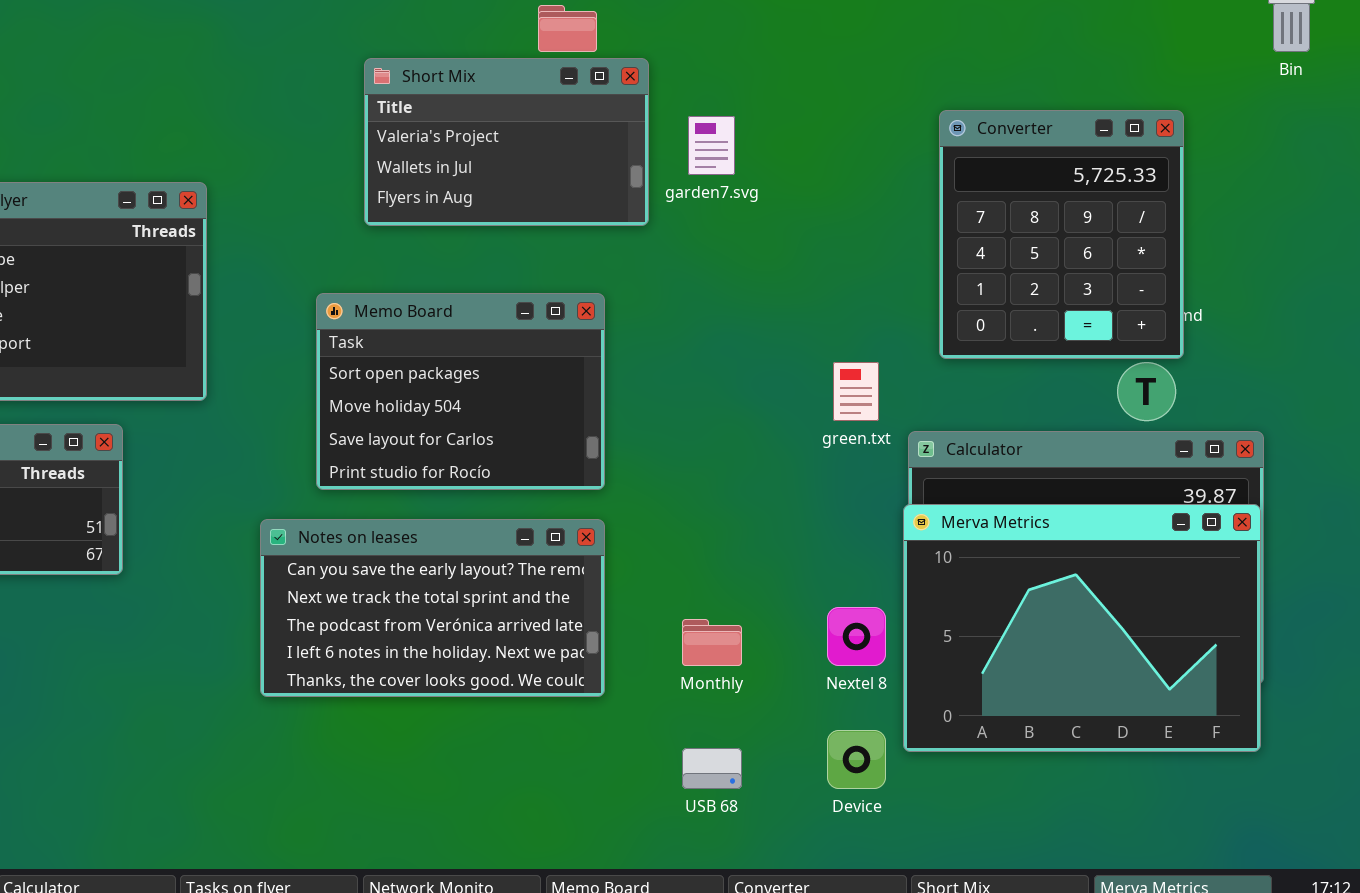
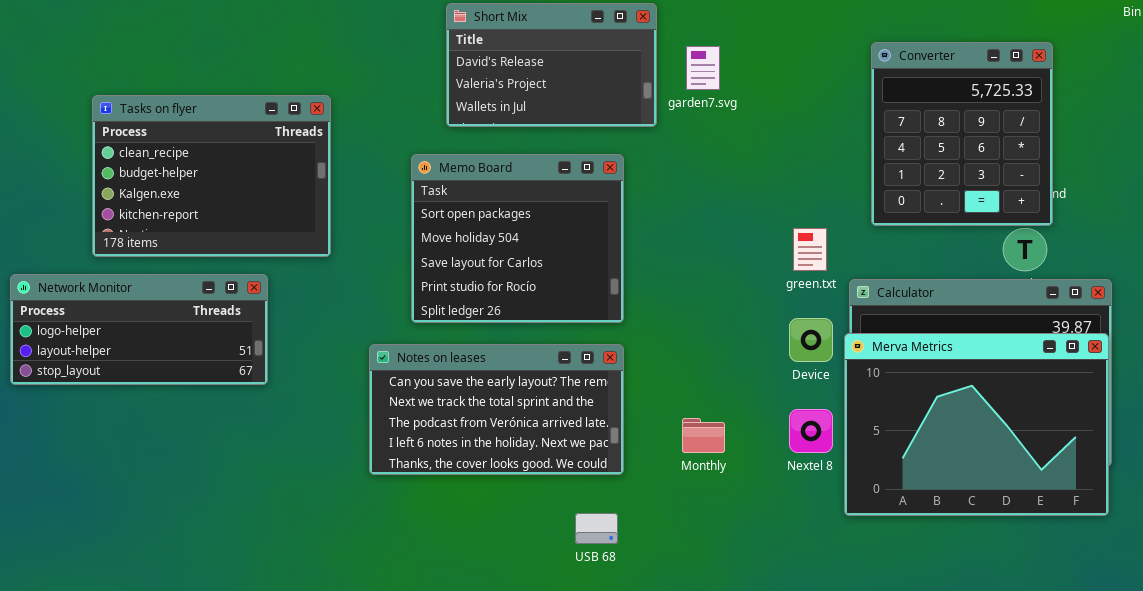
Short Mix: [364,58,649,226] -> [446,3,657,127], scrolled up 1 row
Memo Board: [316,293,605,490] -> [411,154,624,323], resized
Device: [827,730,886,789] -> [789,318,833,362], moved
USB 68: [682,748,742,789] -> [575,513,618,544], moved

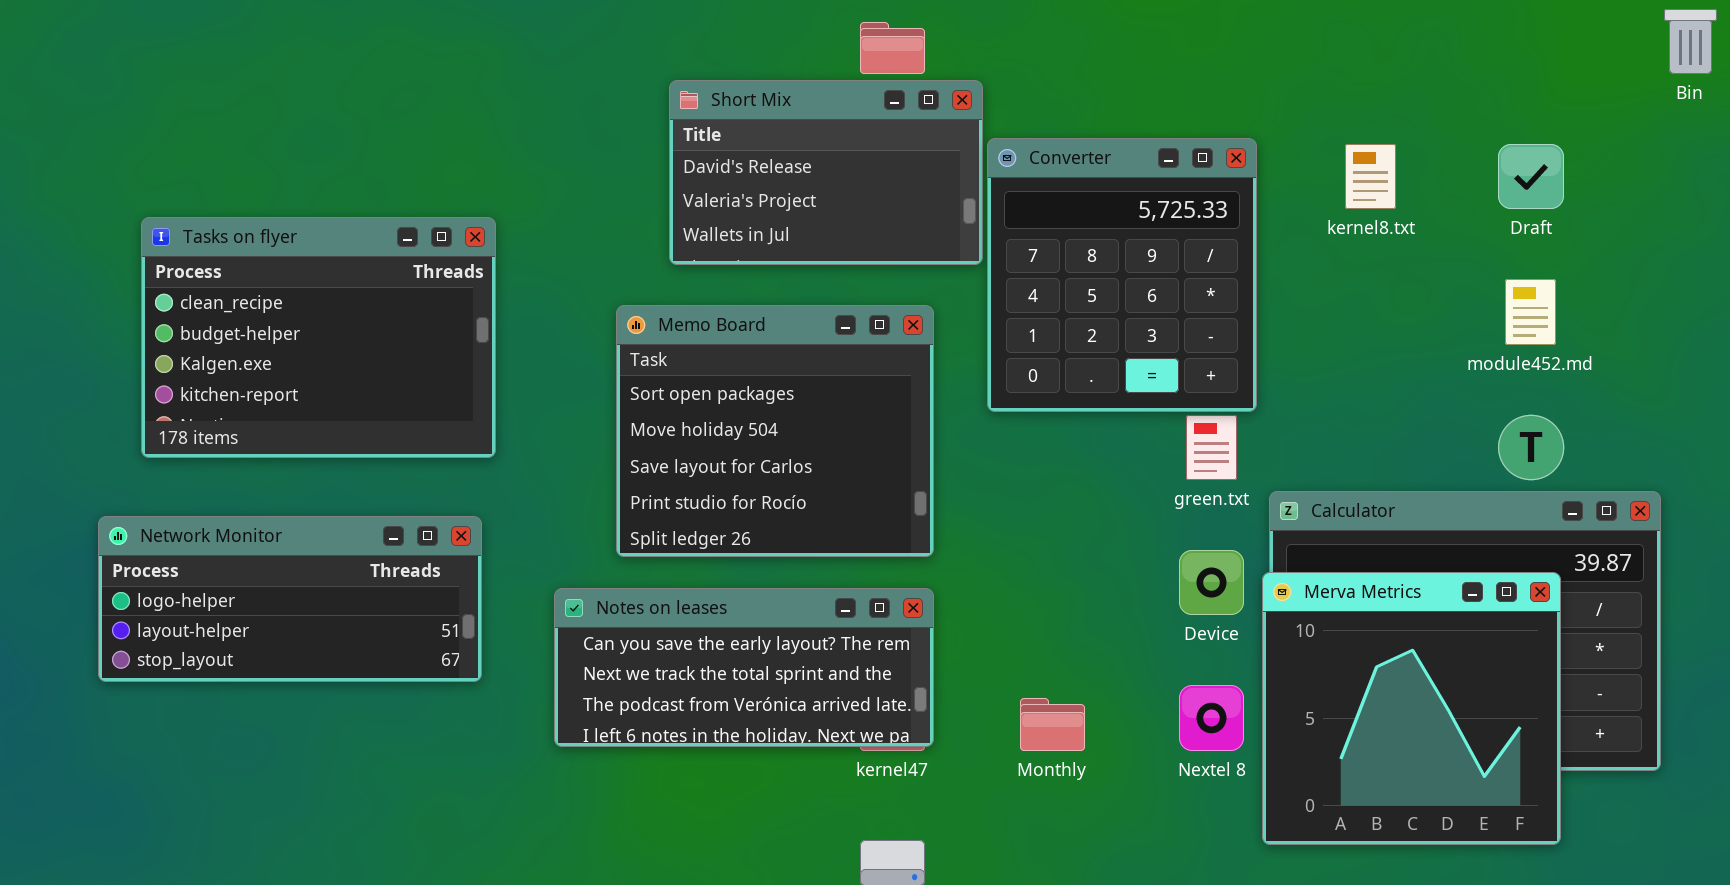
Converter: [871,42,1053,226] -> [987,138,1257,412], moved
Network Monitor: [10,274,268,385] -> [98,516,482,682], moved
Merva Metrics: [844,333,1109,516] -> [1262,572,1561,845], resized
Notes on leases: [369,344,624,475] -> [554,588,934,747], resized

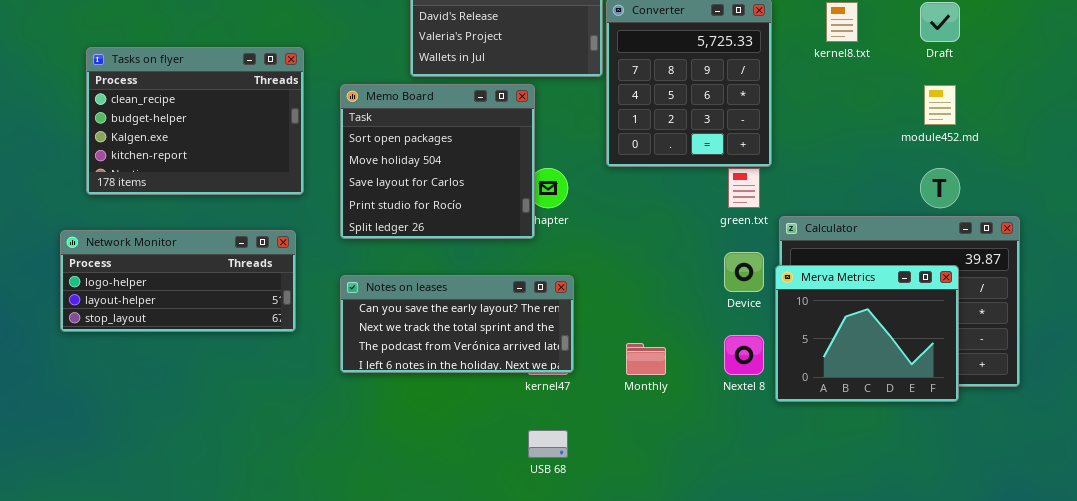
Memo Board: [616,305,934,557] -> [340,84,535,239], moved
Merva Metrics: [1262,572,1561,845] -> [775,265,959,402], resized

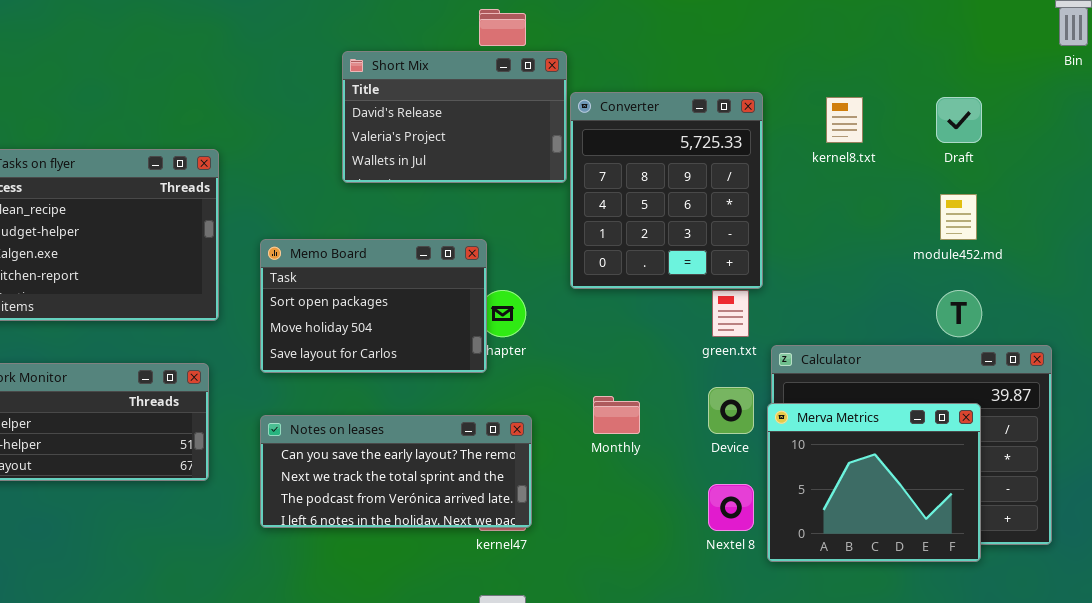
Memo Board: [340,84,535,239] -> [260,239,487,373], resized
Monthly: [626,343,666,375] -> [593,396,640,434], moved

